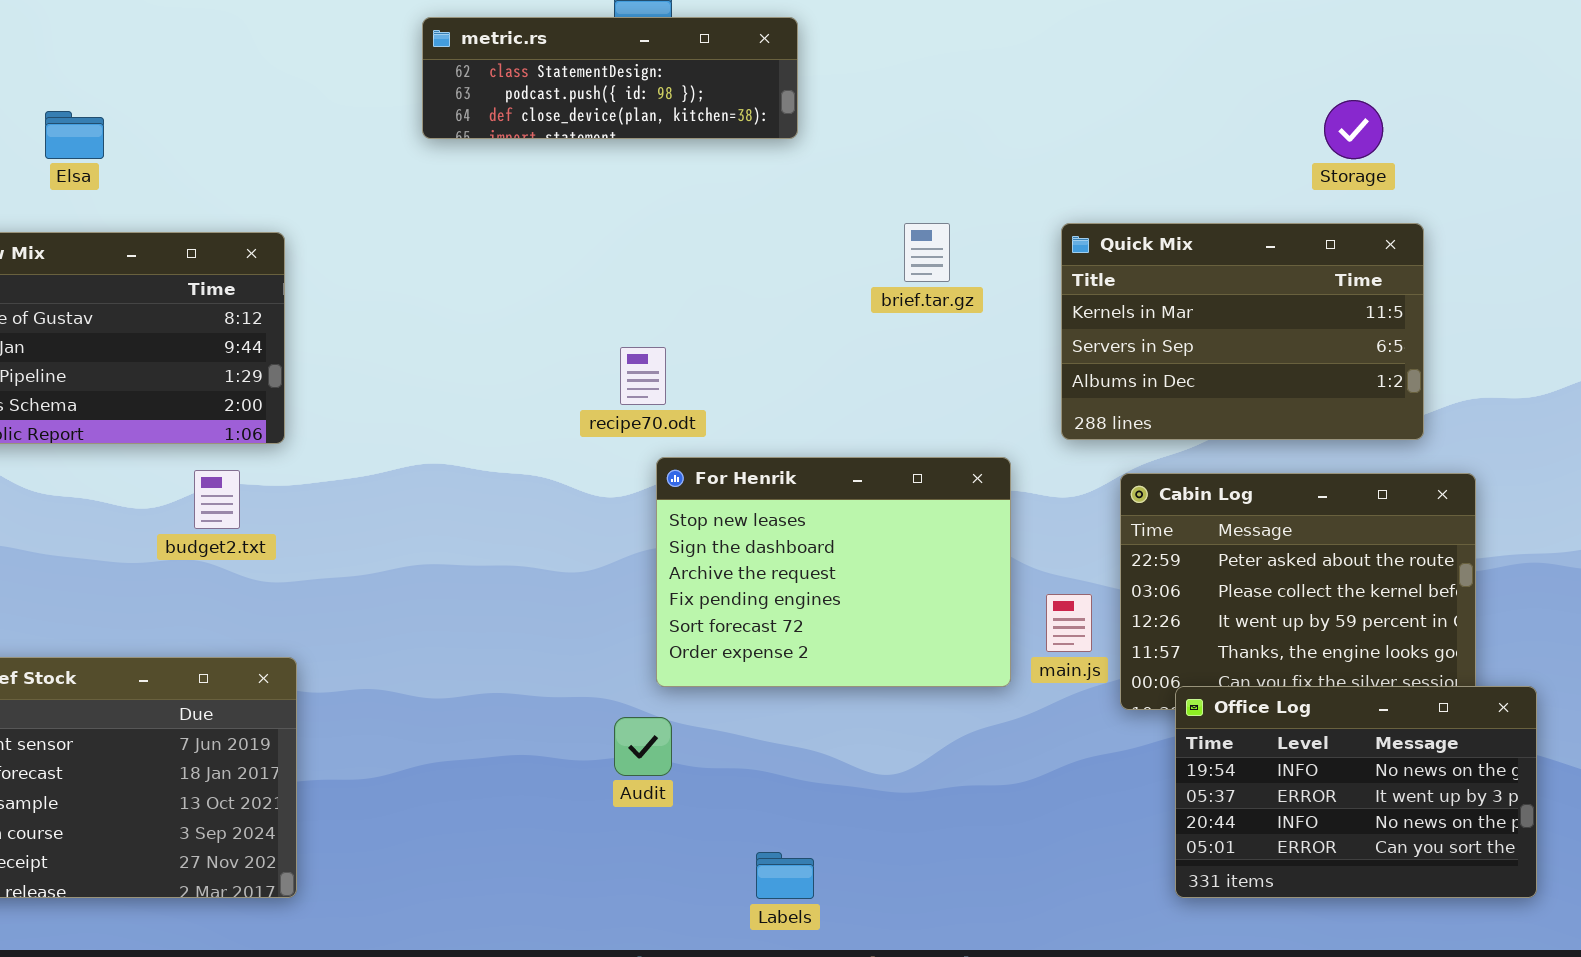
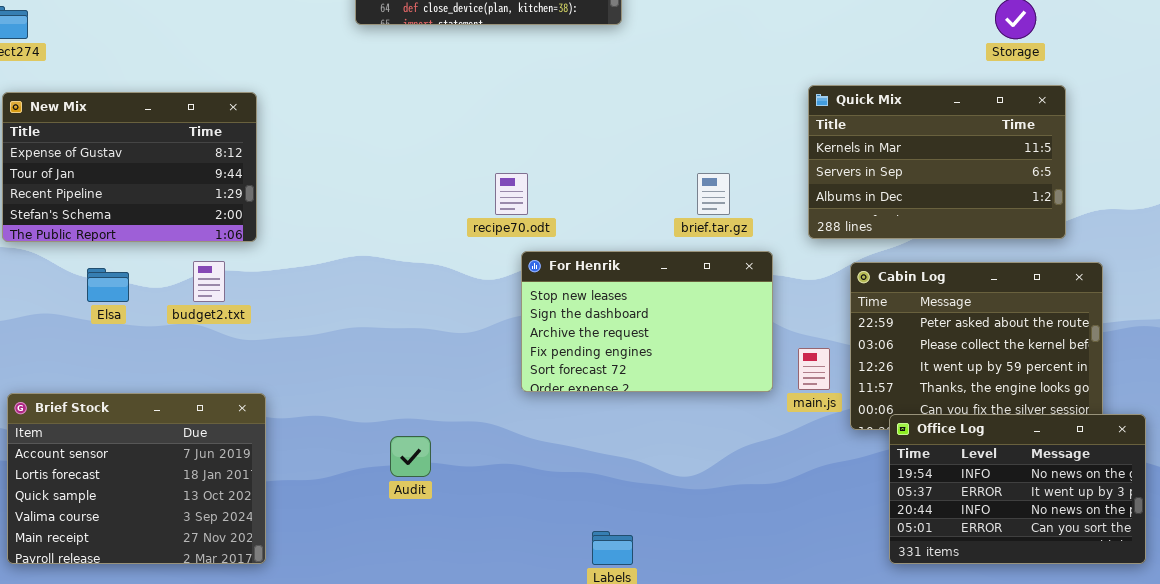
Elsa: [45,111,104,159] -> [87,268,129,302], moved
brief.tar.gz: [904,223,950,282] -> [697,173,730,215], moved
For Henrik: [656,457,1011,687] -> [521,251,773,392], resized
Audit: [614,717,672,776] -> [390,436,431,477], moved

